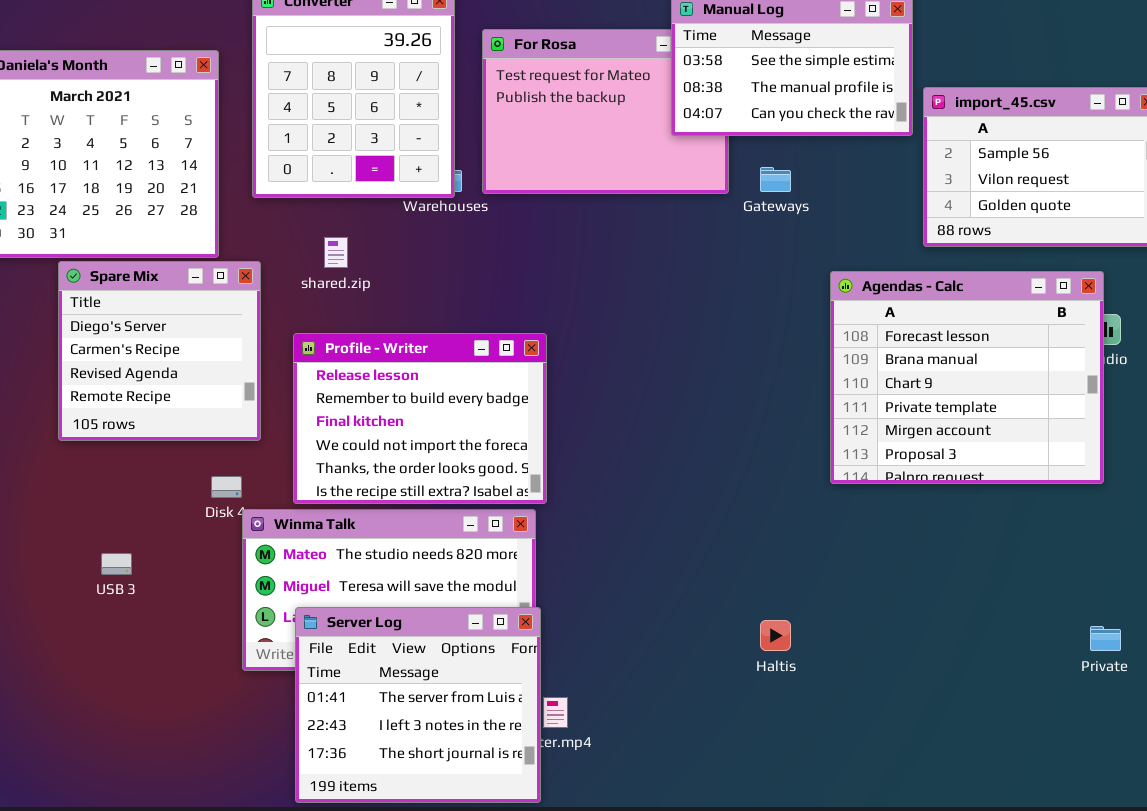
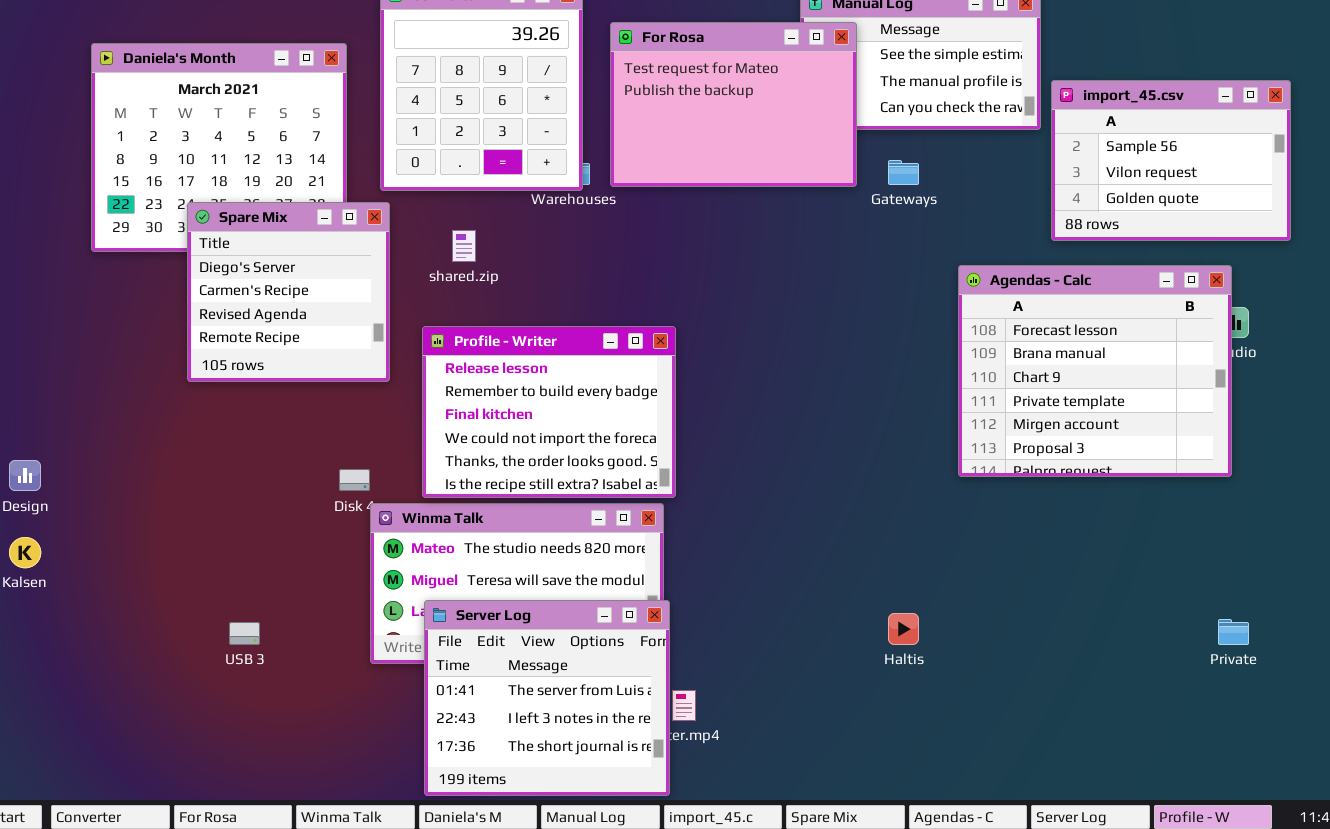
For Rosa: [482,29,729,194] -> [610,22,857,187], raised
Spare Mix: [58,261,261,441] -> [187,202,390,382], moved
USB 3: [101,553,132,575] -> [229,622,260,645], moved

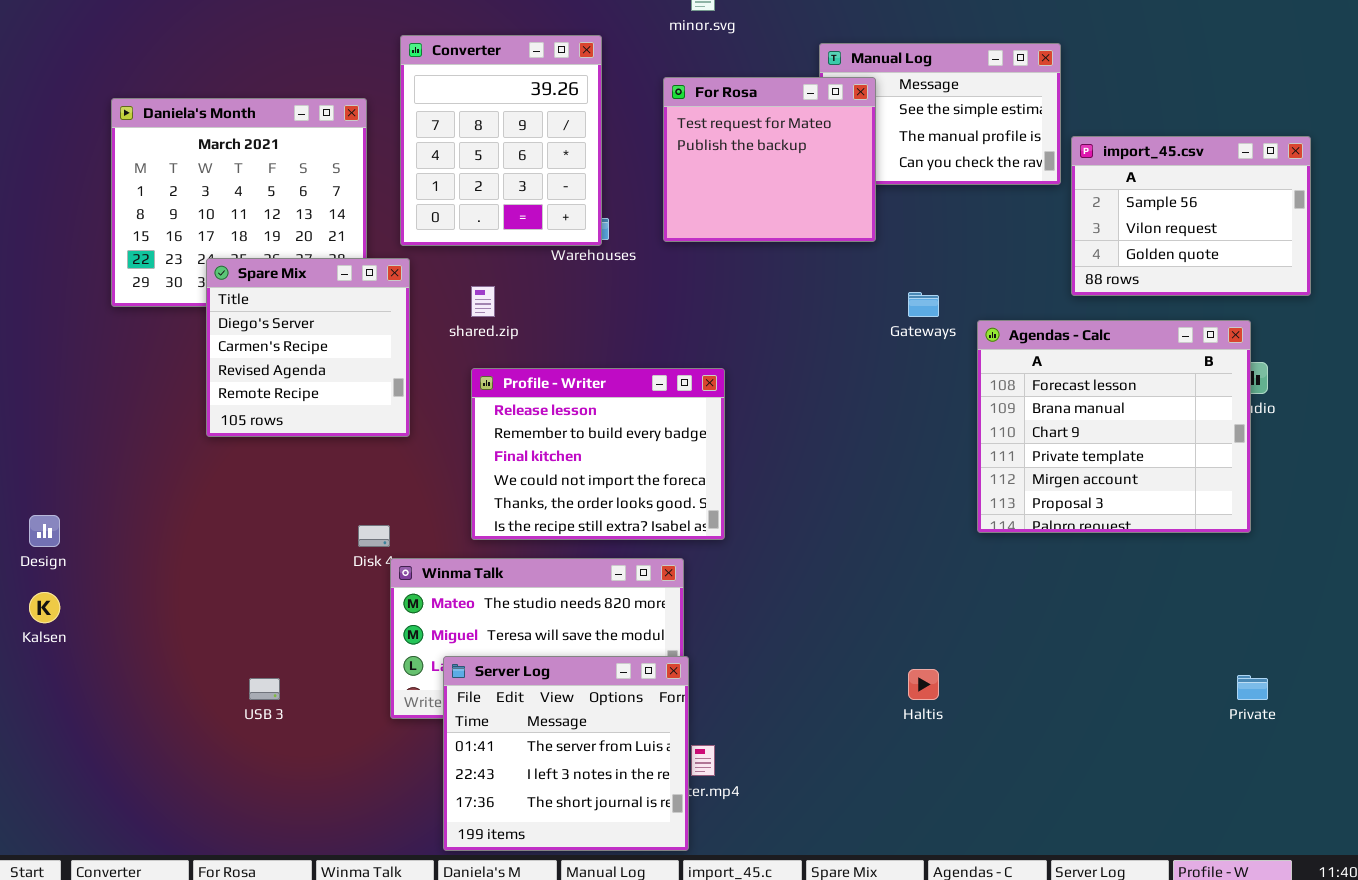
For Rosa: [610,22,857,187] -> [663,77,876,242], resized
Gateways: [888,160,919,185] -> [908,292,939,317], moved
Profile - Writer: [422,326,676,498] -> [471,368,725,540], moved

